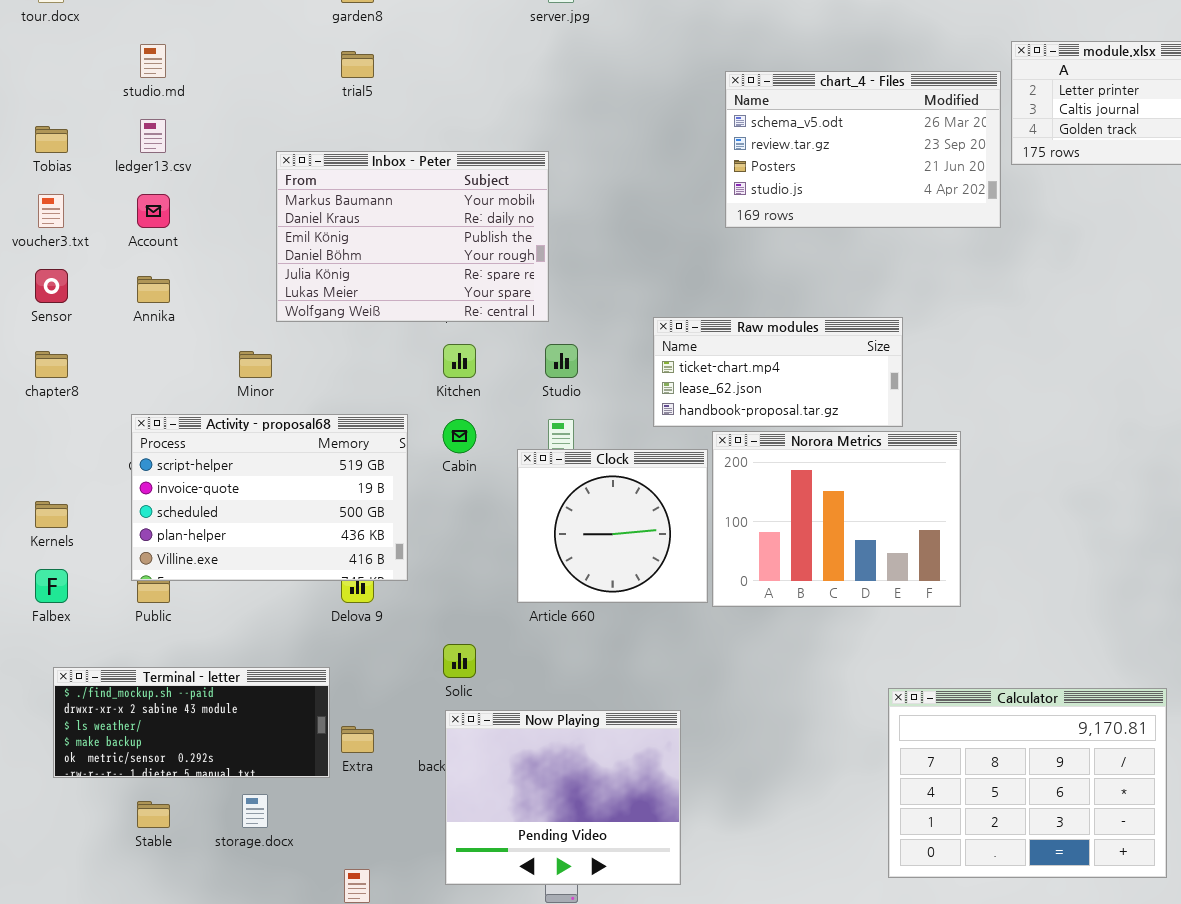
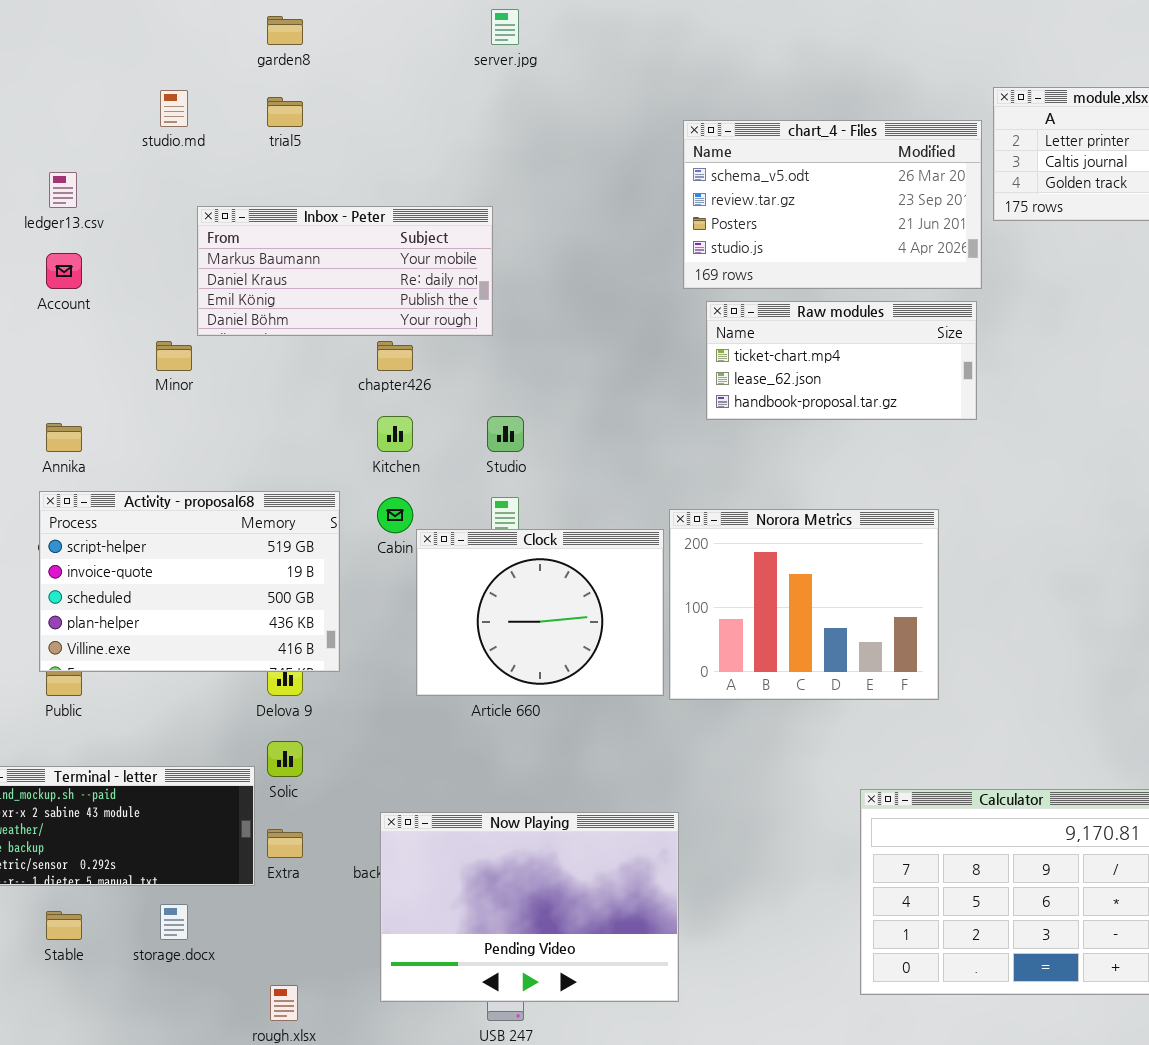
studio.md: [140,44,166,78] -> [160,90,188,127], moved
Inbox - Peter: [276,151,549,322] -> [197,206,493,336], resized
Annika: [137,276,170,303] -> [46,423,82,452], moved
Raw modules: [653,317,903,427] -> [706,301,977,420], moved
Minor: [239,351,272,378] -> [156,341,192,371], moved
Clock: [517,449,708,603] -> [416,529,664,696], resized
Solic: [443,644,476,678] -> [267,741,303,777], moved
Now Playing: [445,710,681,885] -> [380,812,679,1002], resized

